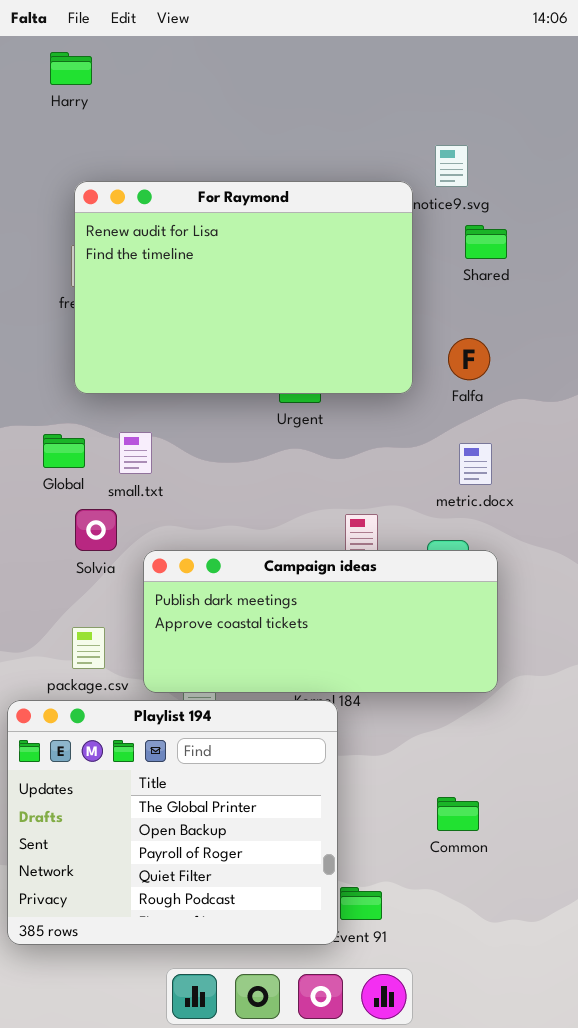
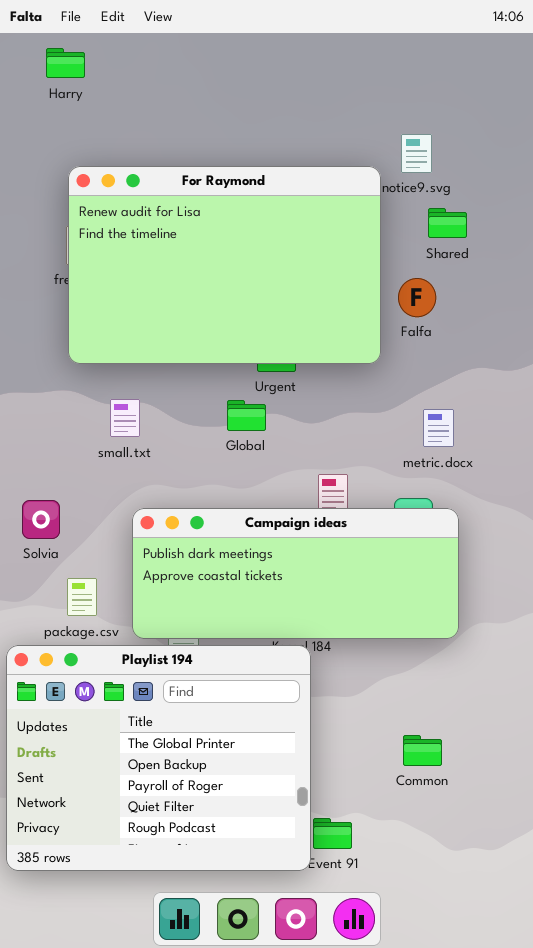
Falfa: [448,338,490,380] -> [398,278,436,317], moved
Global: [43,434,85,468] -> [227,400,266,431], moved
Solvia: [75,509,117,551] -> [22,500,60,539], moved

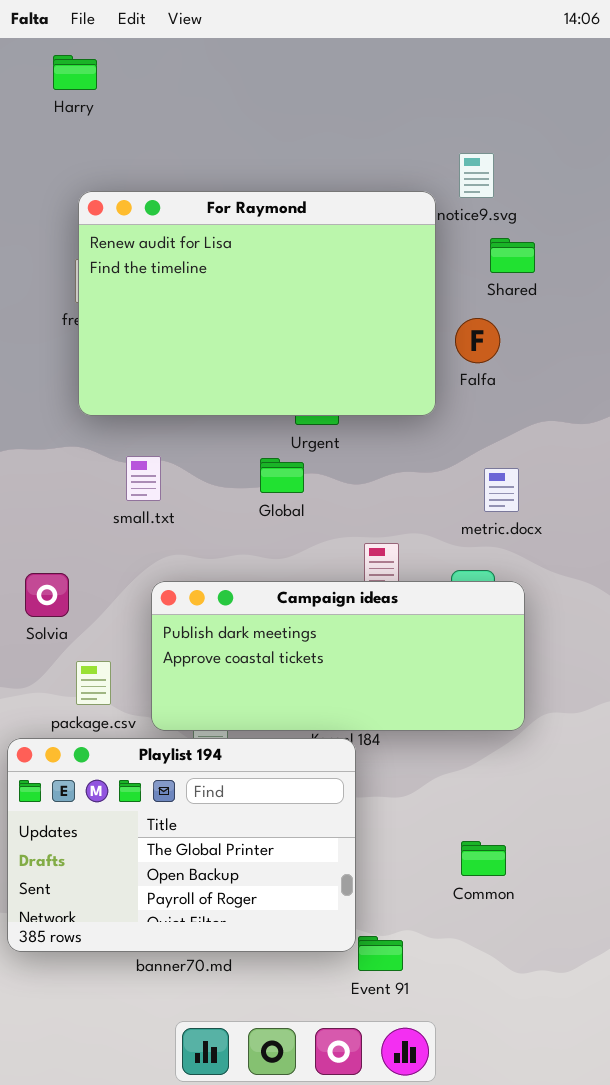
Playlist 194: [6,645,311,871] -> [7,738,356,952], resized

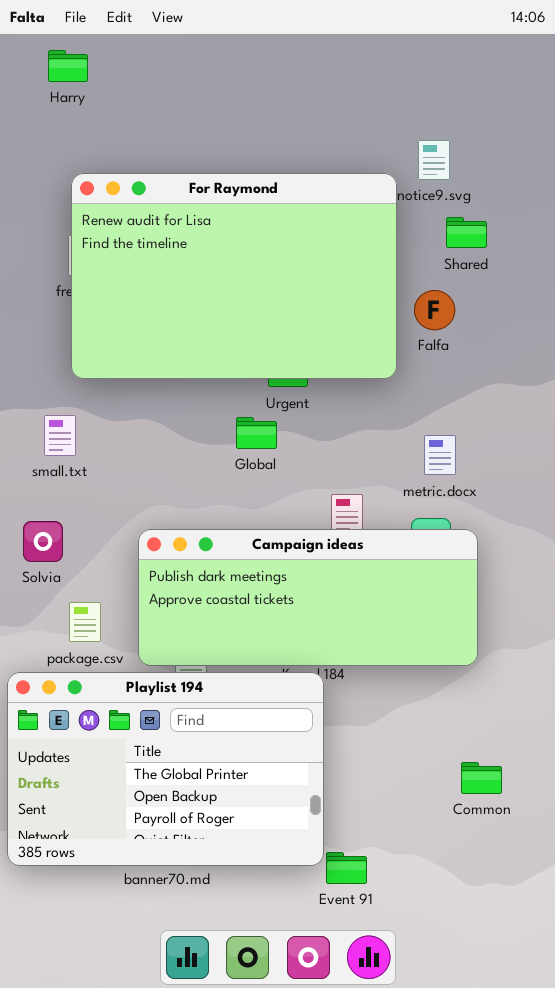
small.txt: [126,456,161,501] -> [44,415,76,456], moved
metric.docx: [484,468,519,512] -> [424,435,456,475], moved
Common: [461,841,506,876] -> [461,762,502,794], moved

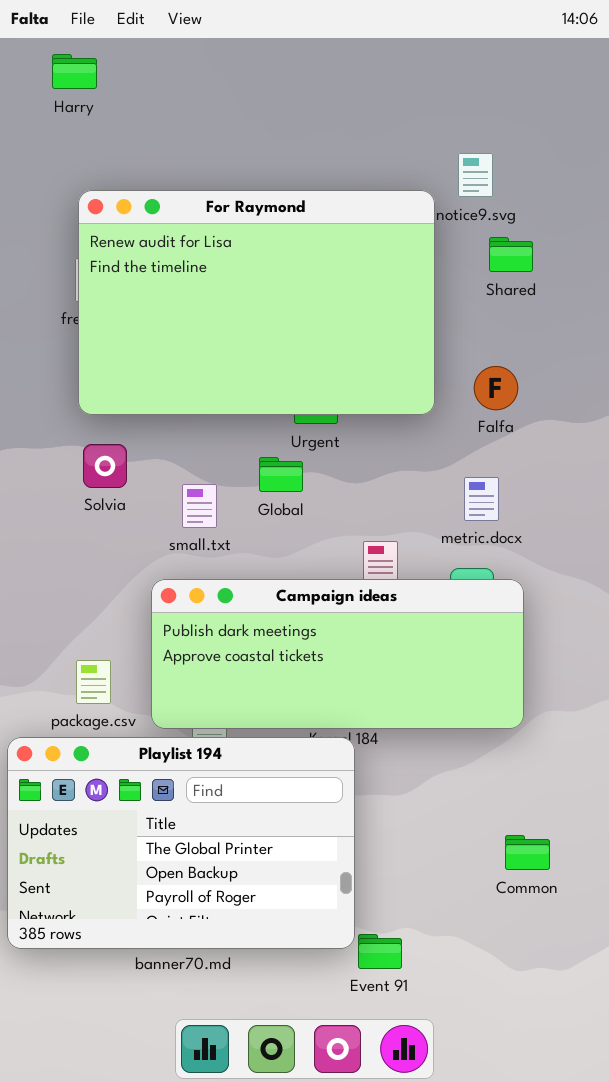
Falfa: [414,290,455,330] -> [474,366,518,410], moved
small.txt: [44,415,76,456] -> [182,484,217,528], moved
Solvia: [23,521,63,562] -> [83,444,127,488], moved

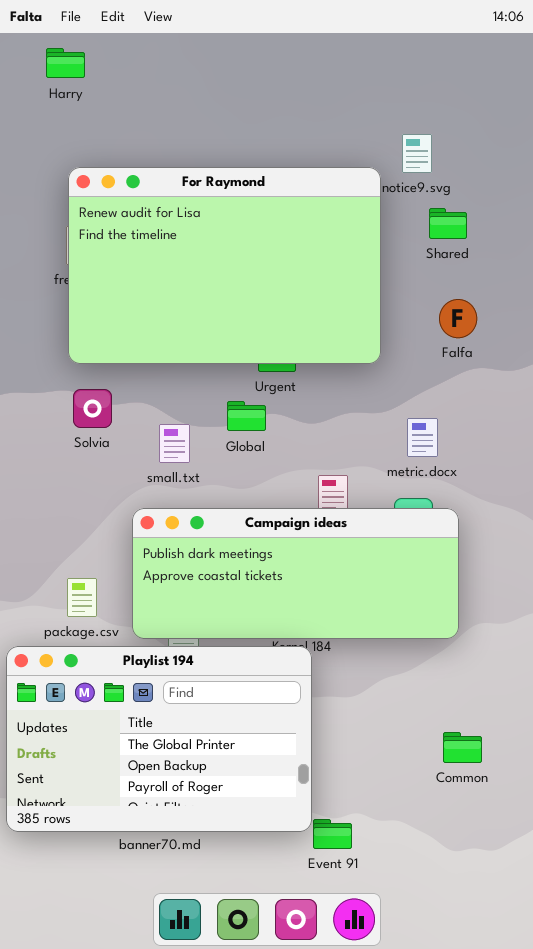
Falfa: [474,366,518,410] -> [439,299,477,338], moved

